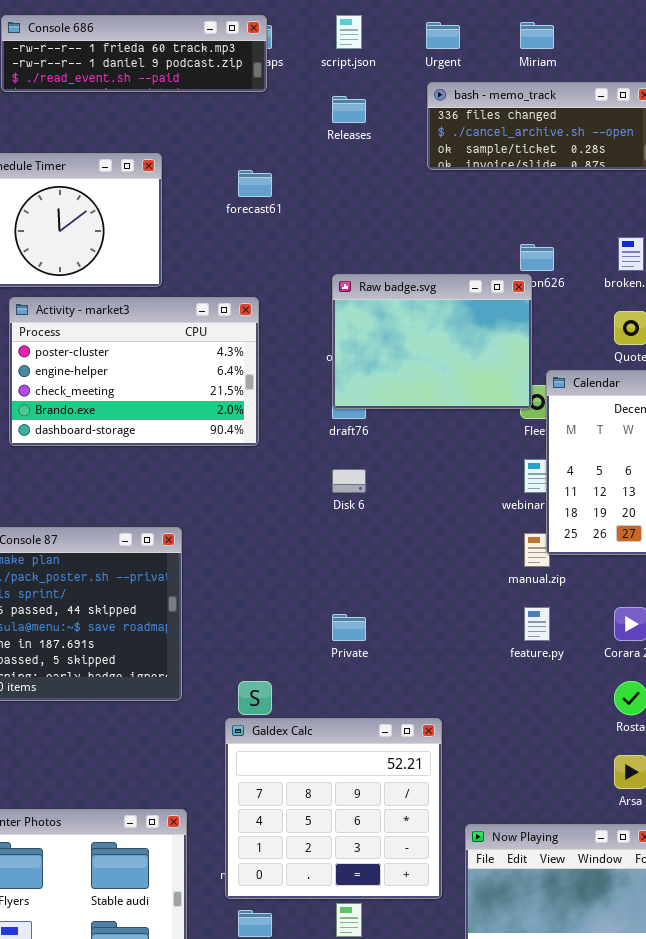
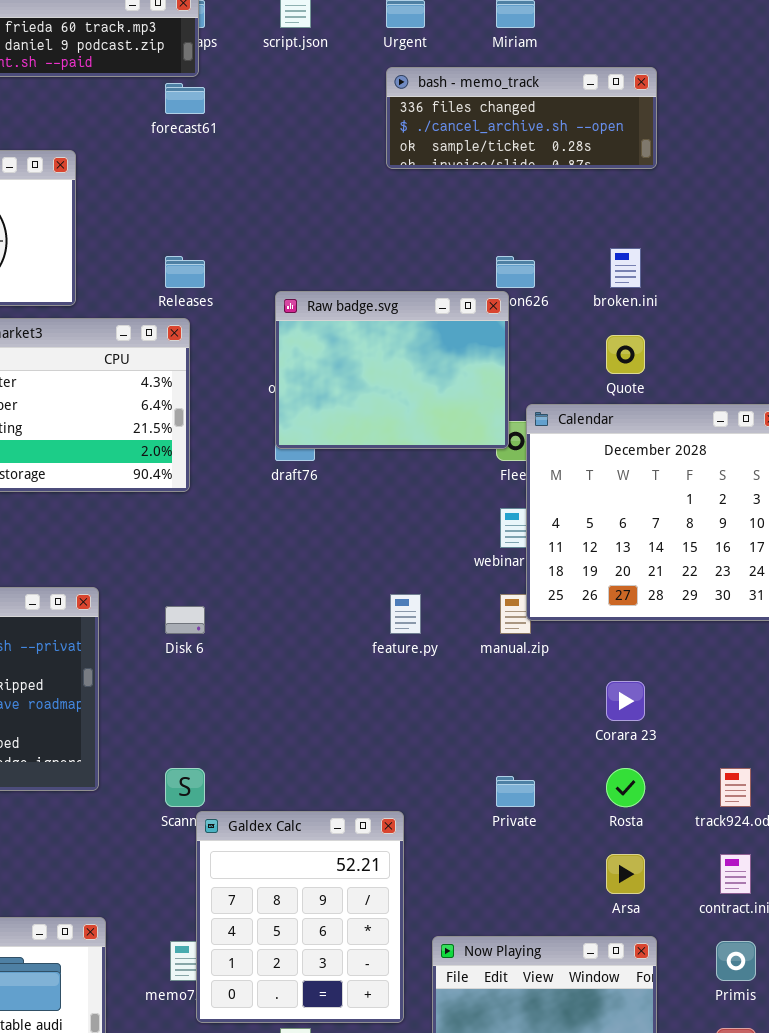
Releases: [332,96,366,123] -> [165,256,205,288], moved
forecast61: [238,170,272,197] -> [165,83,205,114], moved
Disk 6: [332,469,366,493] -> [165,606,205,634], moved
feature.py: [524,607,550,641] -> [390,594,421,634], moved
Private: [332,614,366,641] -> [496,776,535,807], moved
Galdex Calc: [225,718,442,899] -> [196,811,404,1023], resized

